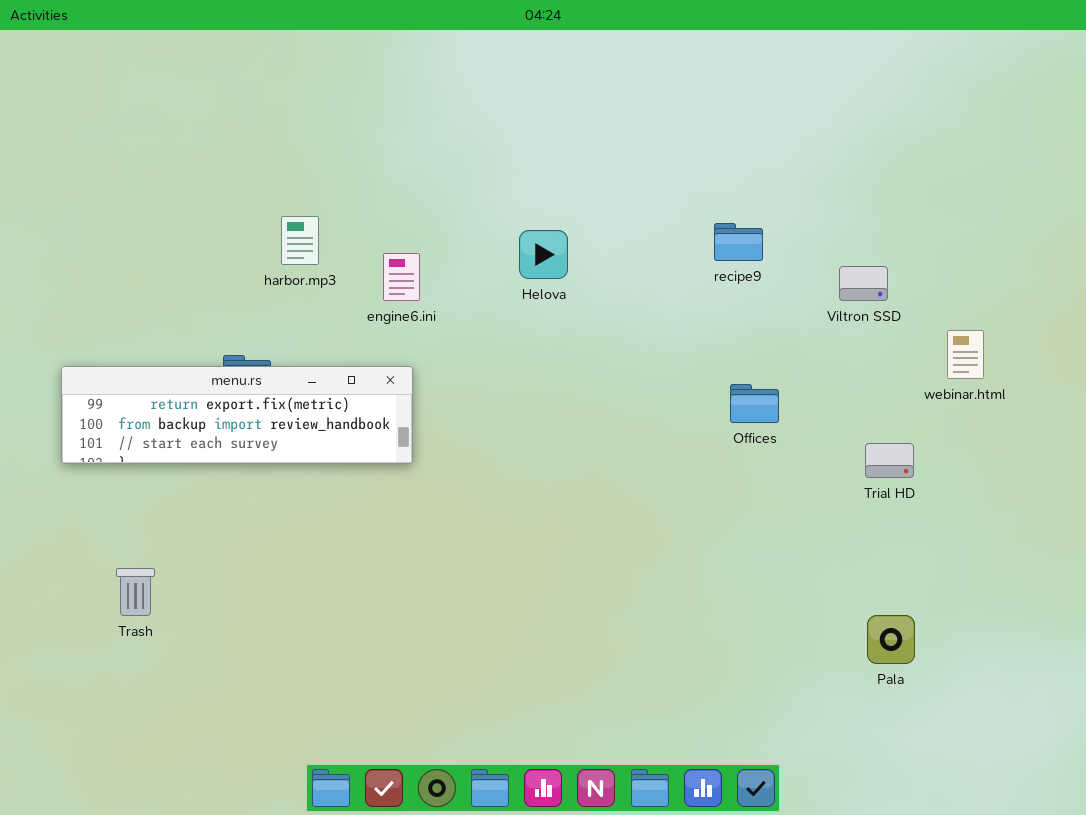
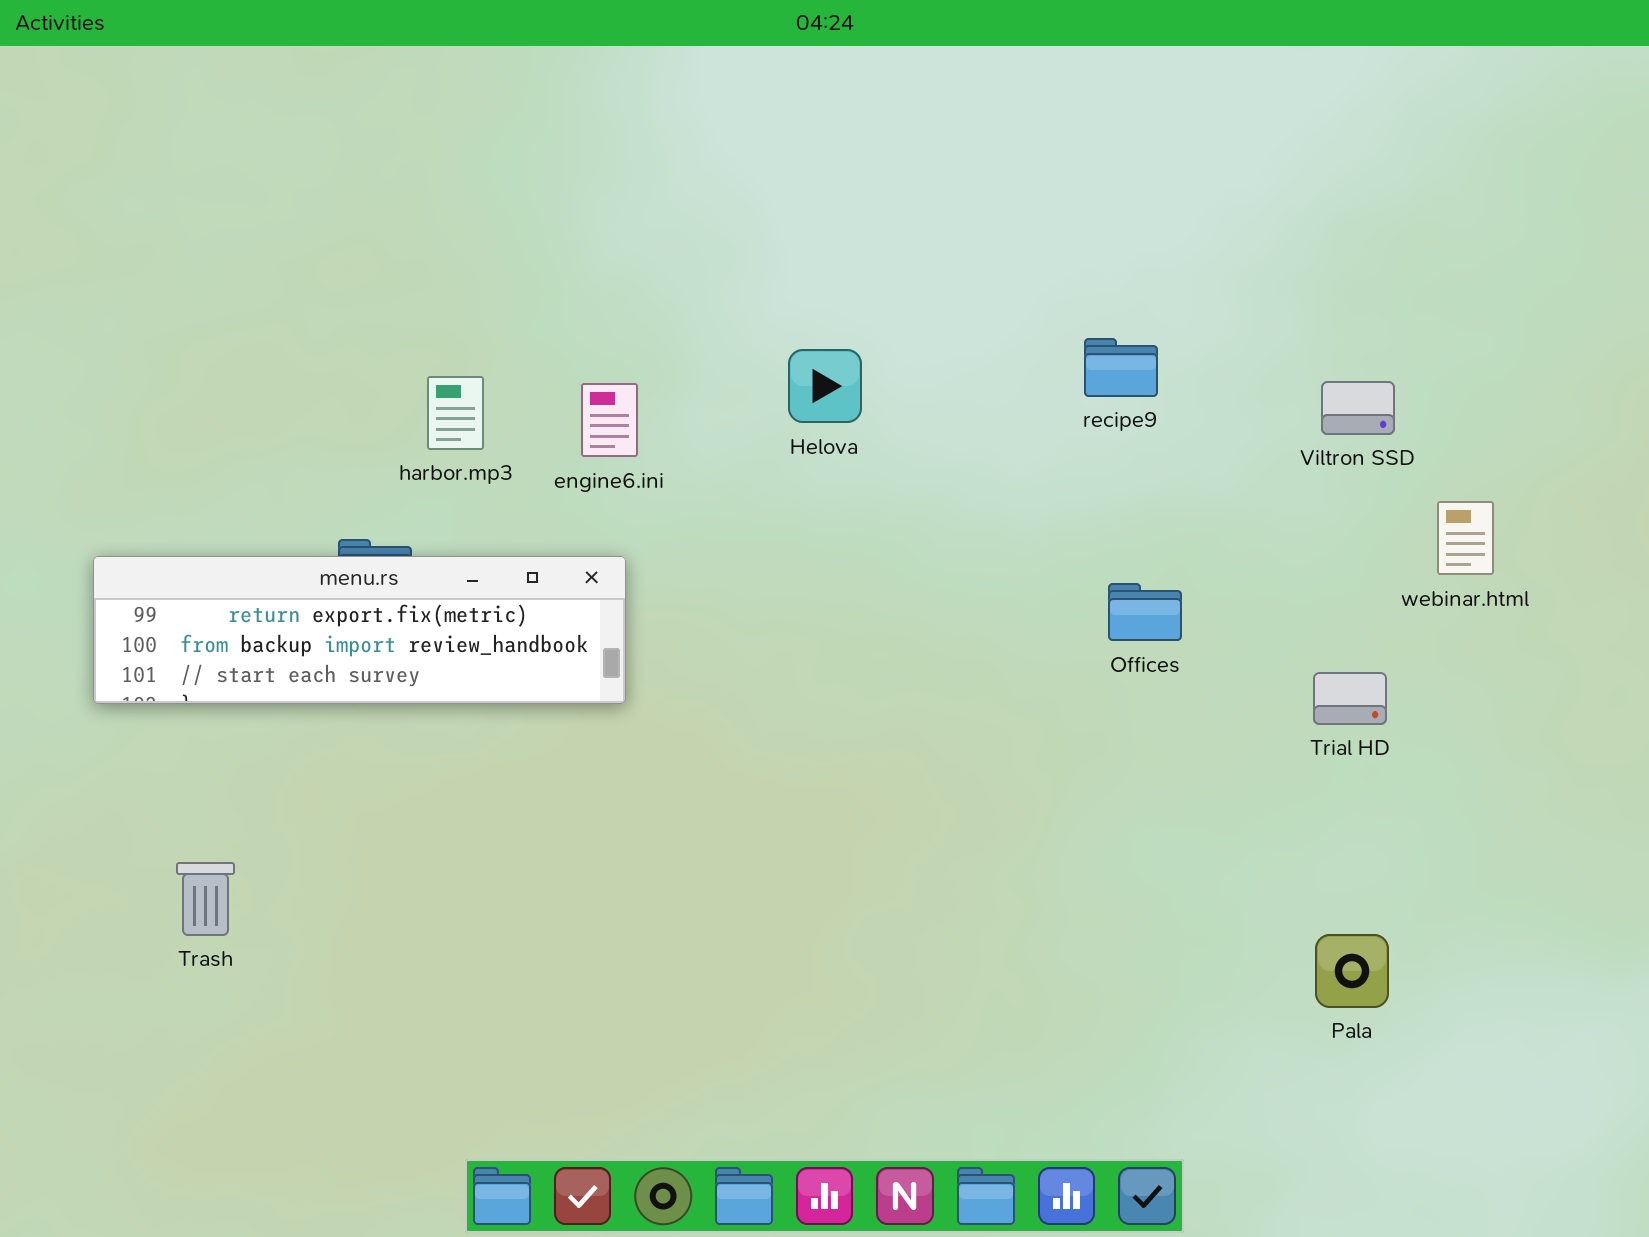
harbor.mp3: [281,216,319,265] -> [427,376,484,450], moved
Viltron SSD: [839,266,888,301] -> [1321,381,1395,435], moved

